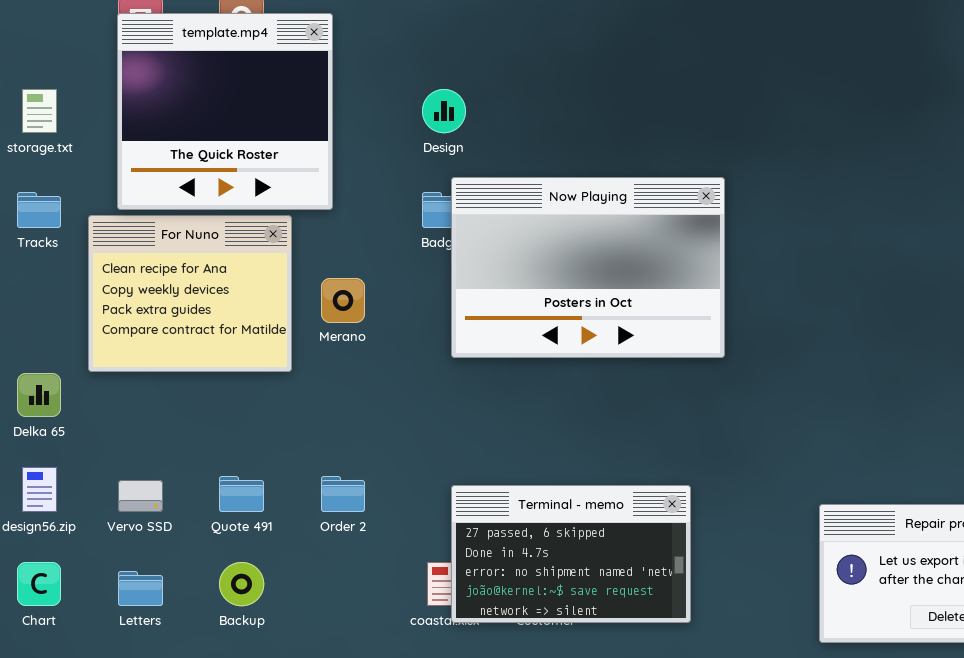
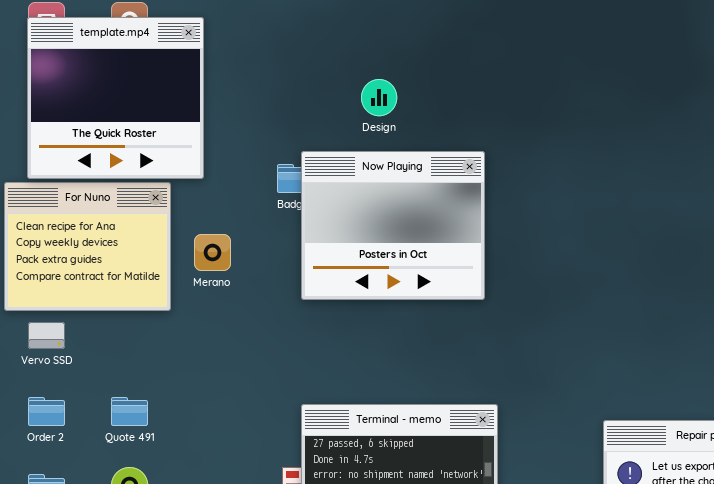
Design: [422,89,466,133] -> [361,79,397,116], moved
Now Playing: [451,177,725,358] -> [301,151,485,300], resized
Order 2: [321,476,365,512] -> [28,397,65,426], moved
Vervo SSD: [118,480,163,512] -> [28,322,65,349], moved

